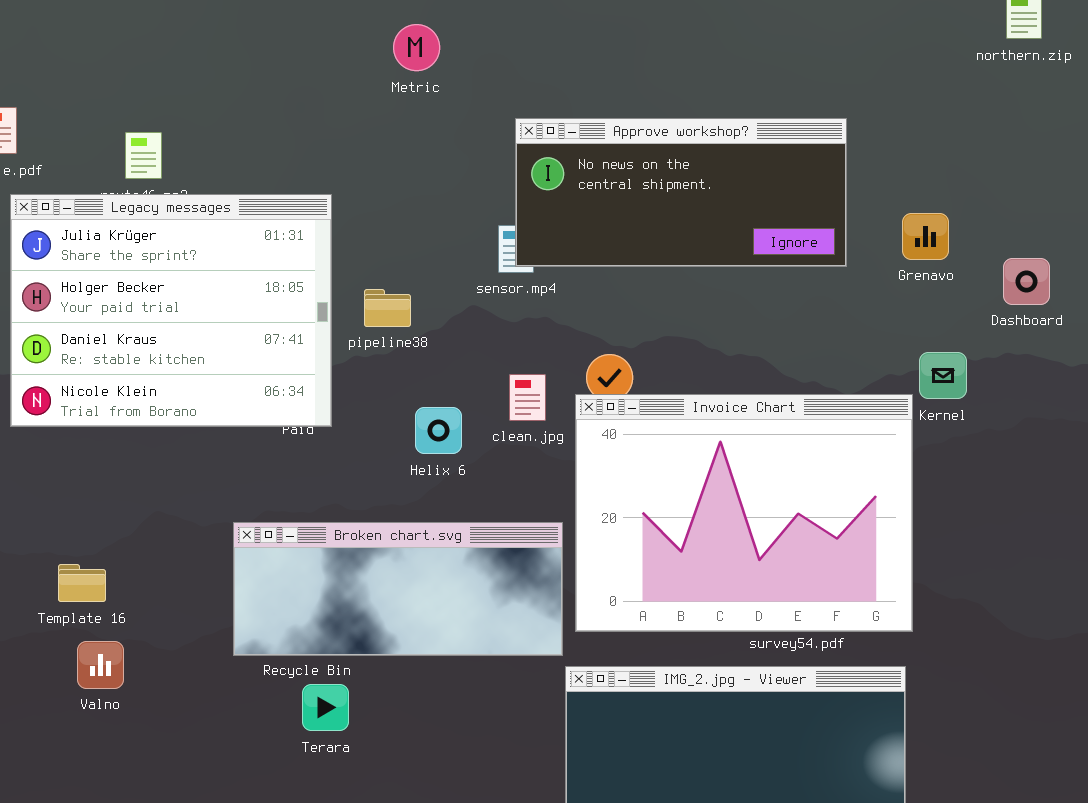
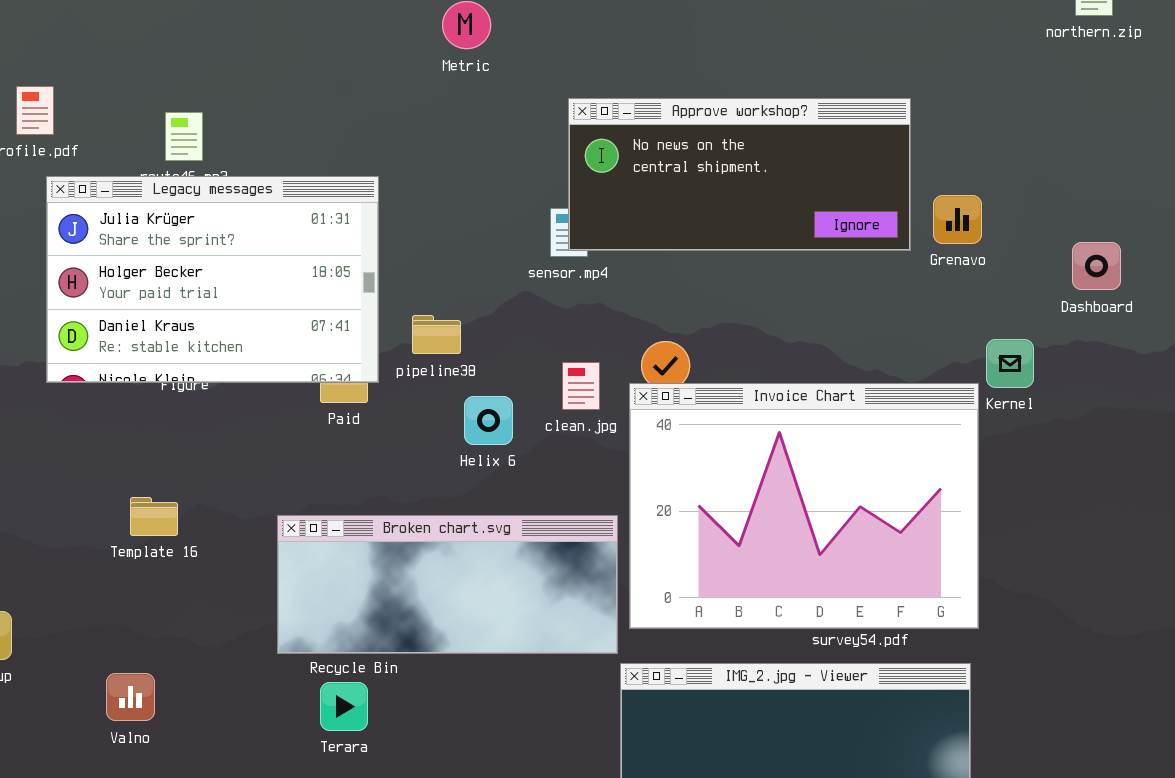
Legacy messages: [10,194,332,427] -> [46,176,379,383], resized
Grenavo: [902,213,949,260] -> [933,195,982,244], moved
pipeline38: [364,289,411,327] -> [412,315,461,354], moved
Template 16: [58,564,106,602] -> [130,497,178,536], moved
Valno: [77,641,124,689] -> [106,673,155,721], moved
Terara: [302,684,349,731] -> [320,682,368,731], moved

